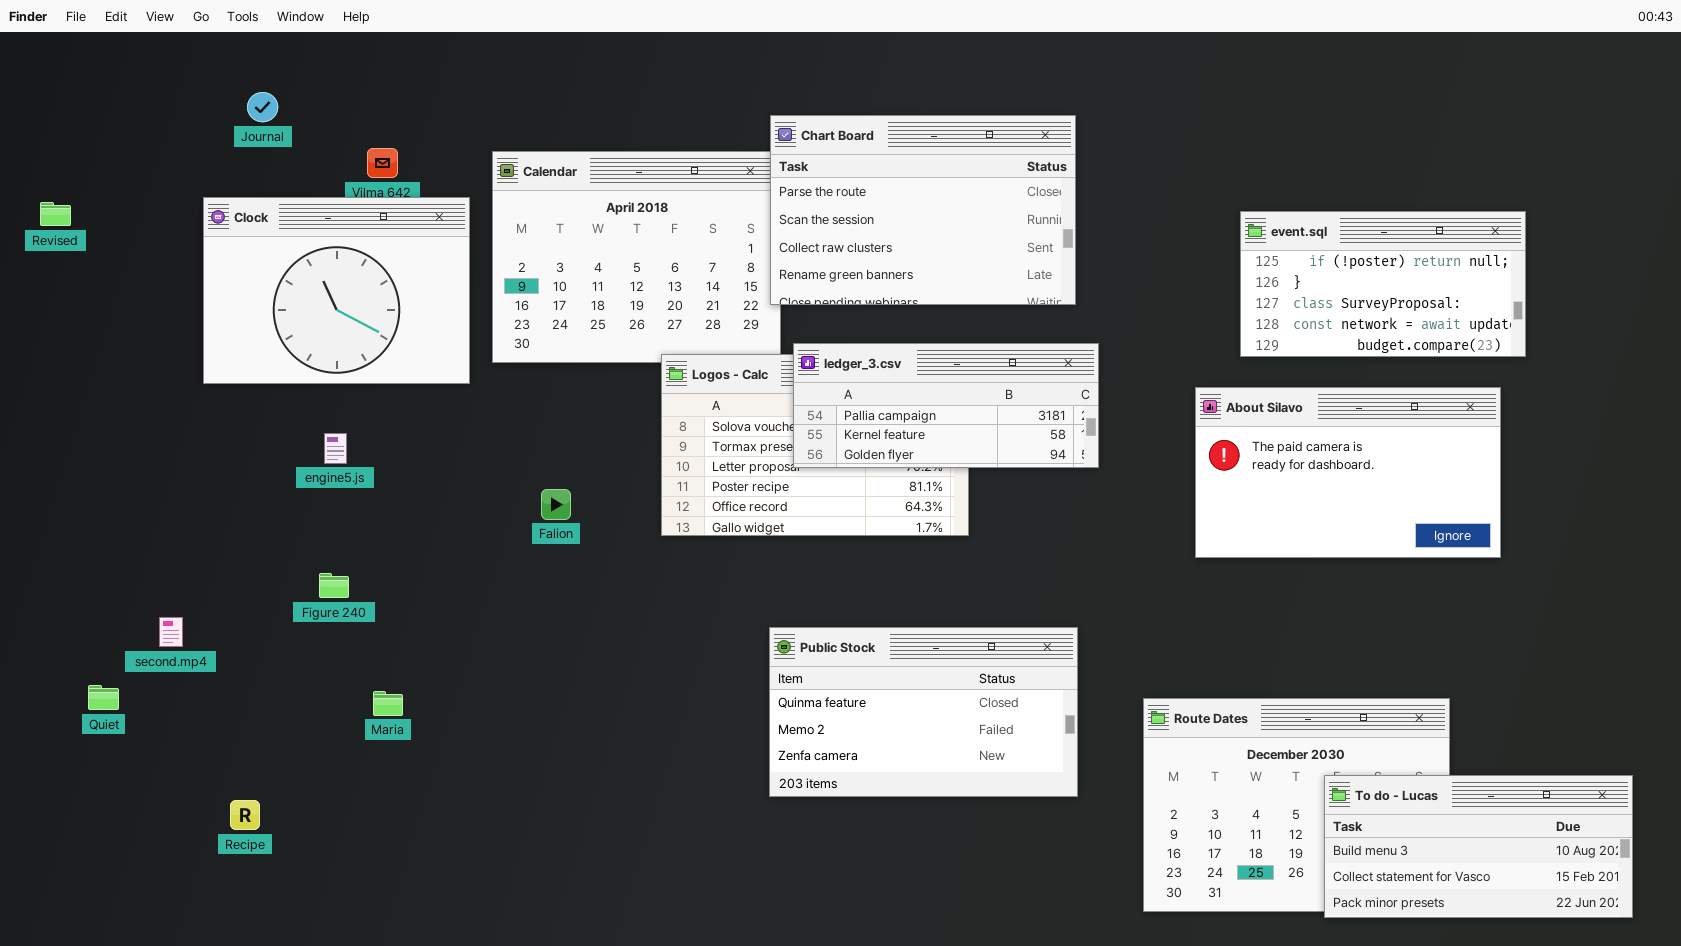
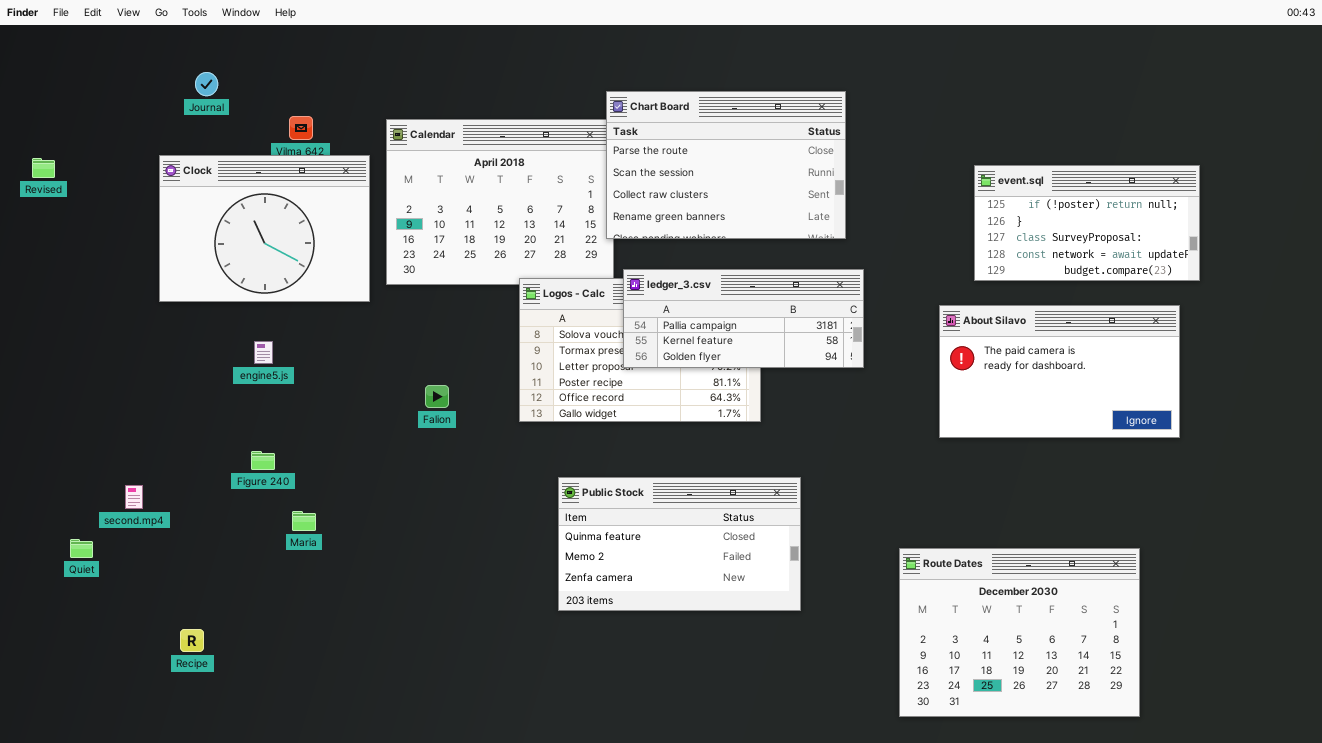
Public Stock: [769,627,1078,797] -> [558,477,801,611], moved
Maria: [373,691,403,716] -> [292,511,316,531], moved
To do - Lucas: [1324,775,1633,918] -> none, closed

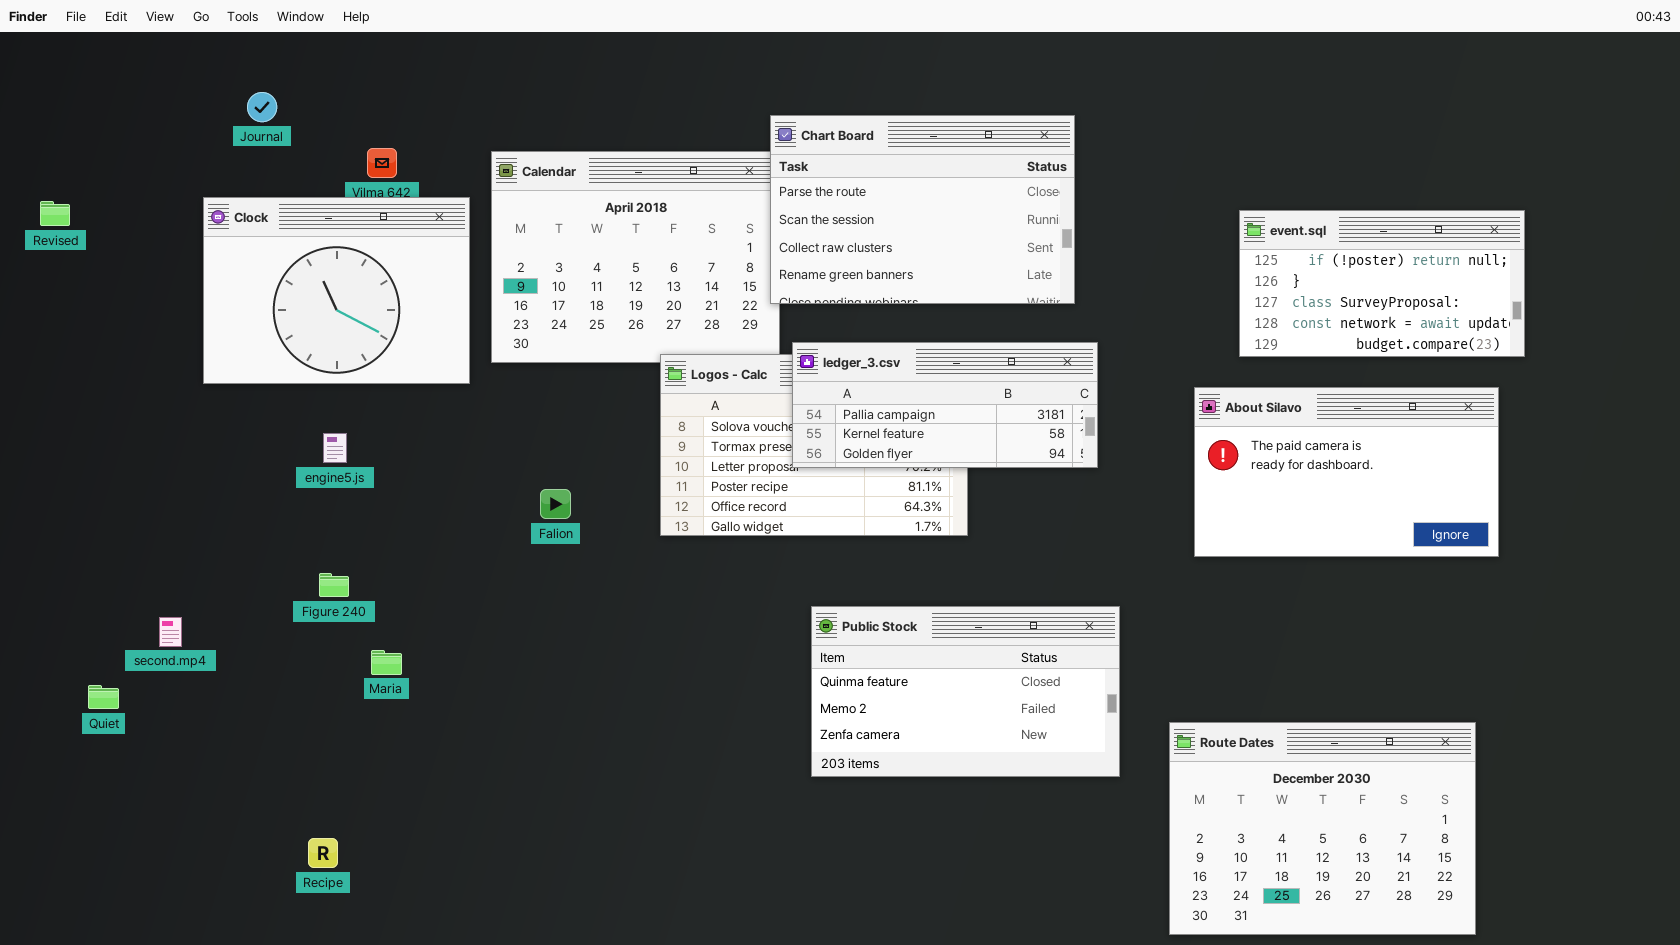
Public Stock: [558,477,801,611] -> [811,606,1120,777], moved
Route Dates: [899,548,1140,717] -> [1169,722,1476,935], moved
Recipe: [180,629,204,652] -> [308,838,338,868], moved

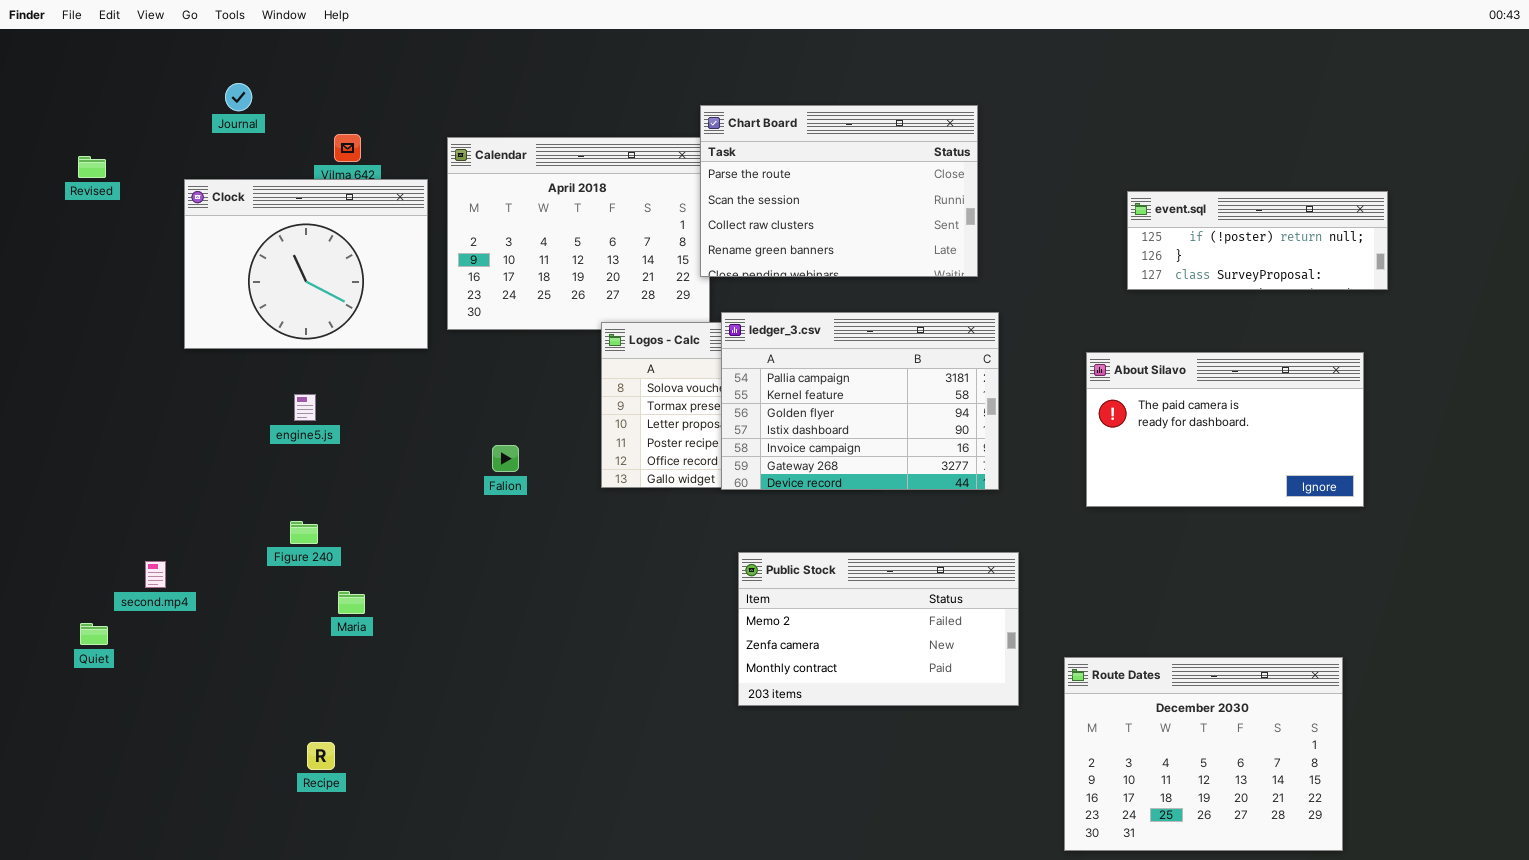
Revised: [40,201,70,226] -> [78,156,106,178], moved
event.sql: [1239,210,1525,357] -> [1127,191,1388,290], resized
ledger_3.csv: [792,342,1098,468] -> [721,312,999,490], resized
Public Stock: [811,606,1120,777] -> [738,552,1019,706], scrolled down 1 row
Recipe: [308,838,338,868] -> [307,742,335,770], moved

